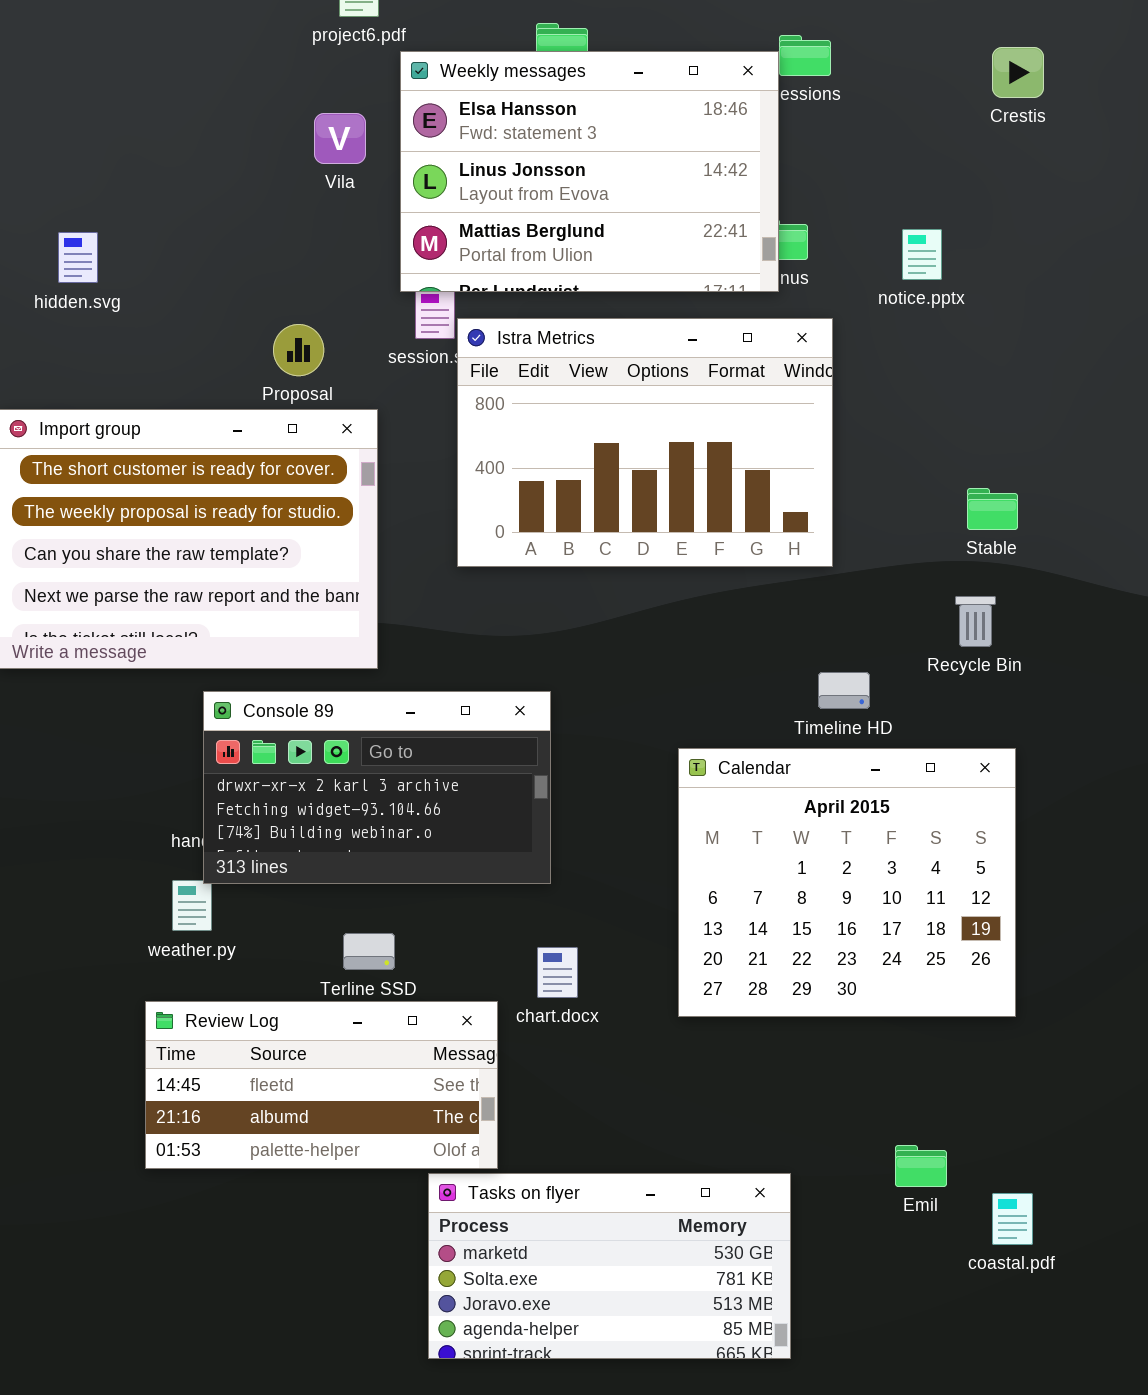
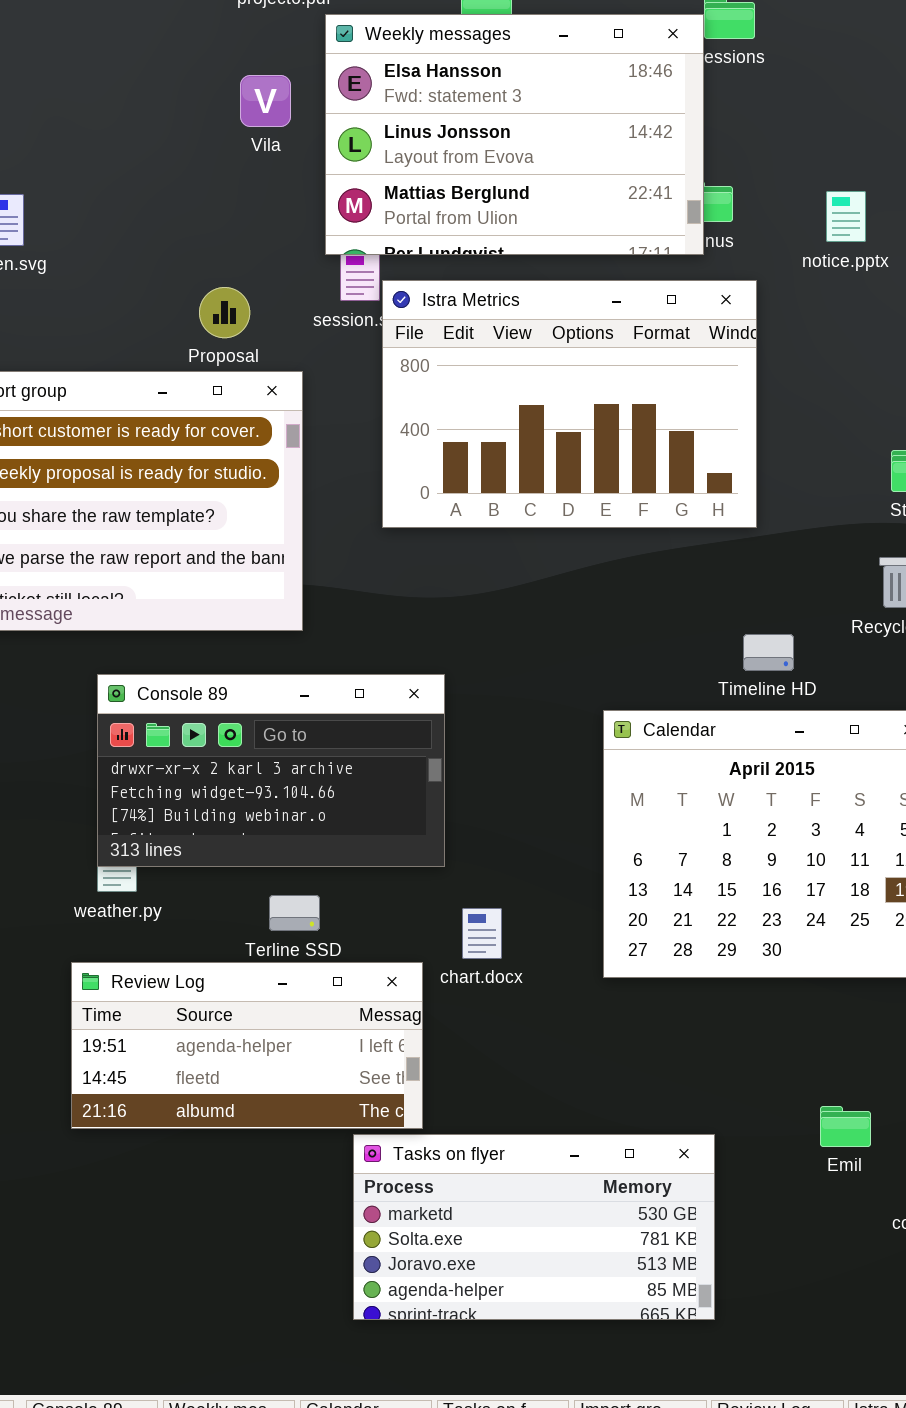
Console 89: [203,691,551,884] -> [97,674,445,867], moved
Review Log: [145,1001,498,1169] -> [71,962,423,1129], scrolled up 1 row

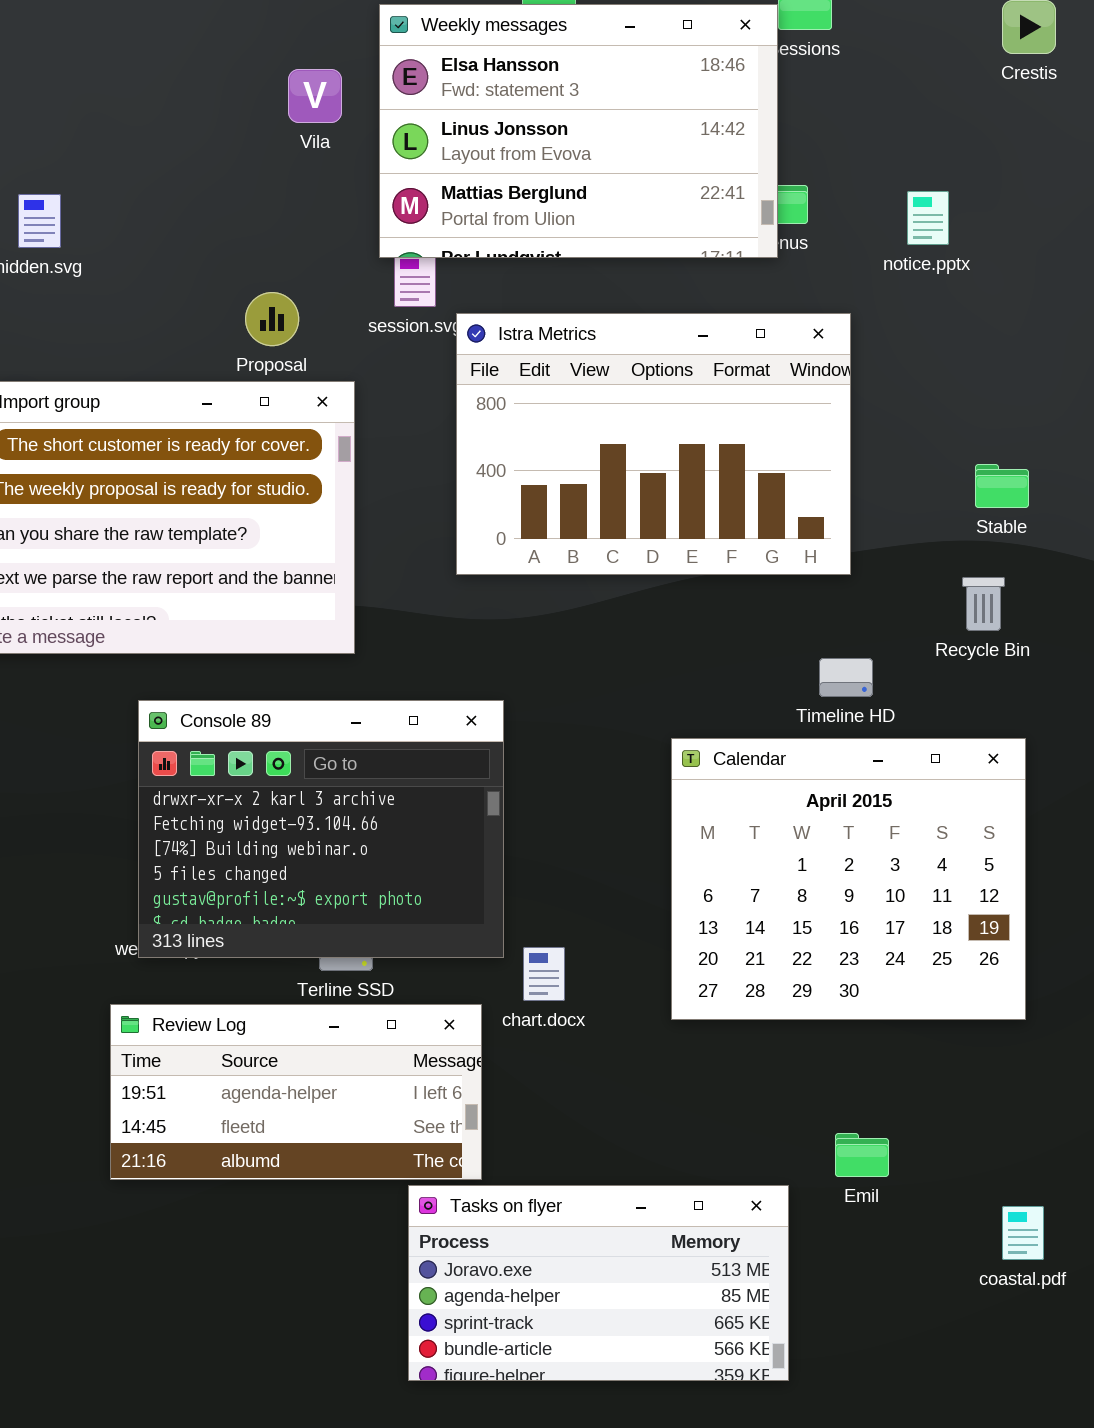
Istra Metrics: [382,280,757,528] -> [456,313,851,575], moved
Console 89: [97,674,445,867] -> [138,700,504,958], resized
Emil: [820,1106,871,1147] -> [835,1133,889,1177], moved
Tasks on flyer: [353,1134,715,1320] -> [408,1185,789,1381], scrolled down 2 rows

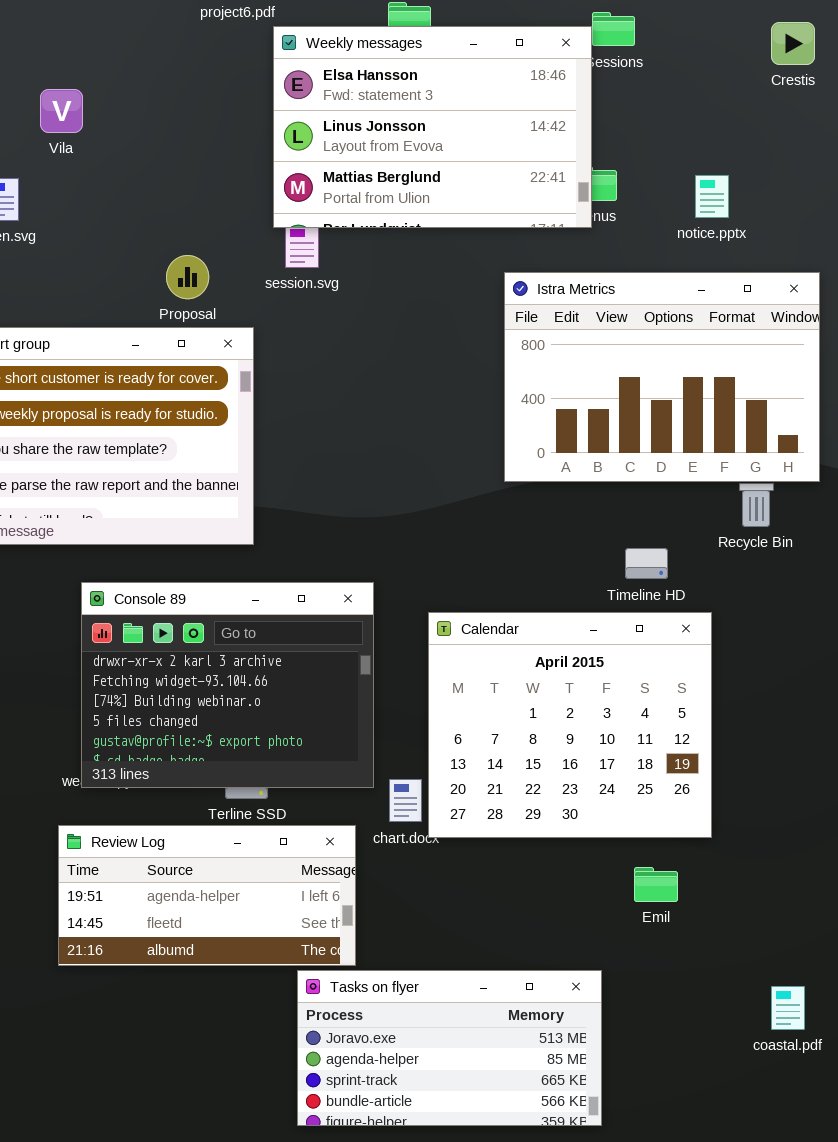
Vila: [288,69,342,123] -> [40,89,83,133], moved
Istra Metrics: [456,313,851,575] -> [504,272,820,482], moved
Calendar: [671,738,1026,1020] -> [428,612,712,838], moved
Emil: [835,1133,889,1177] -> [634,867,678,902], moved

